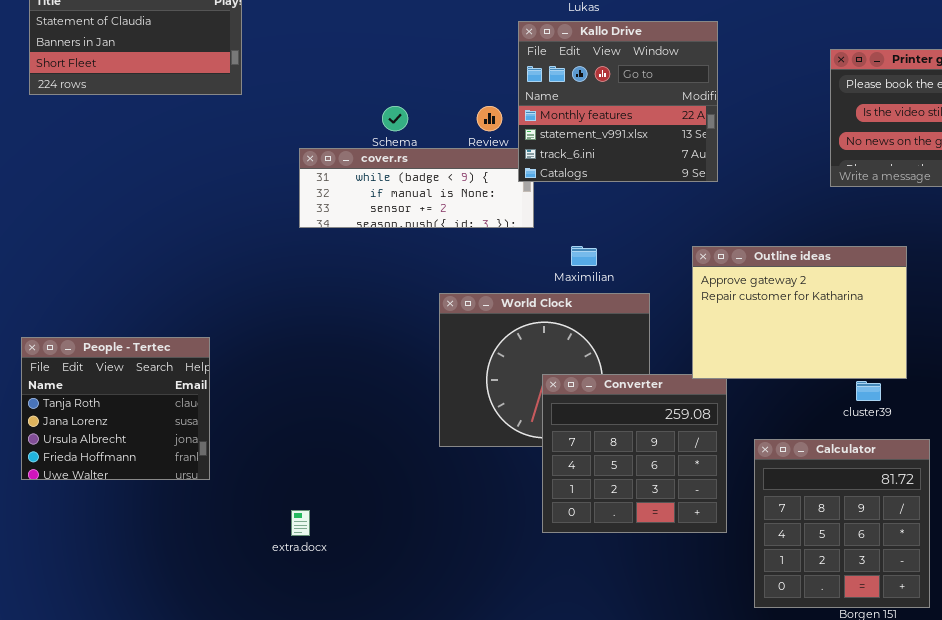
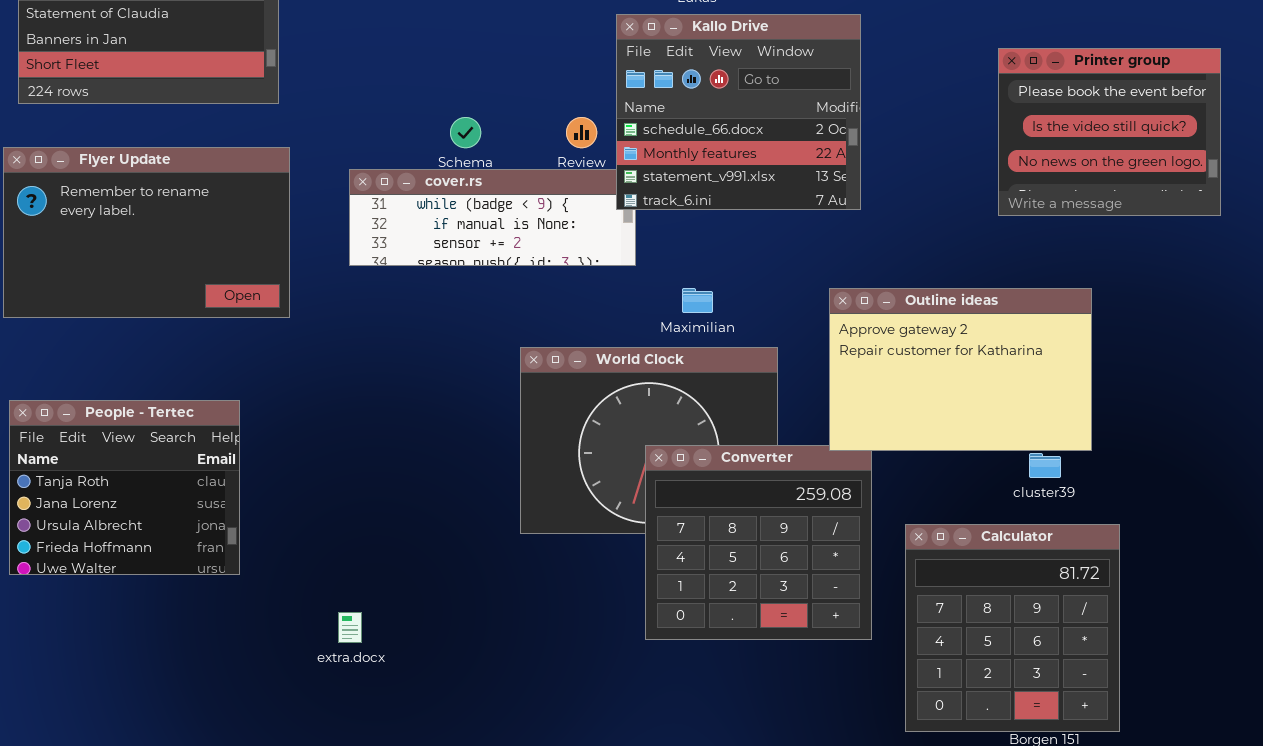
Kallo Drive: [518,21,718,182] -> [616,14,861,210], scrolled up 1 row
Flyer Update: none -> [3,147,290,318], opened

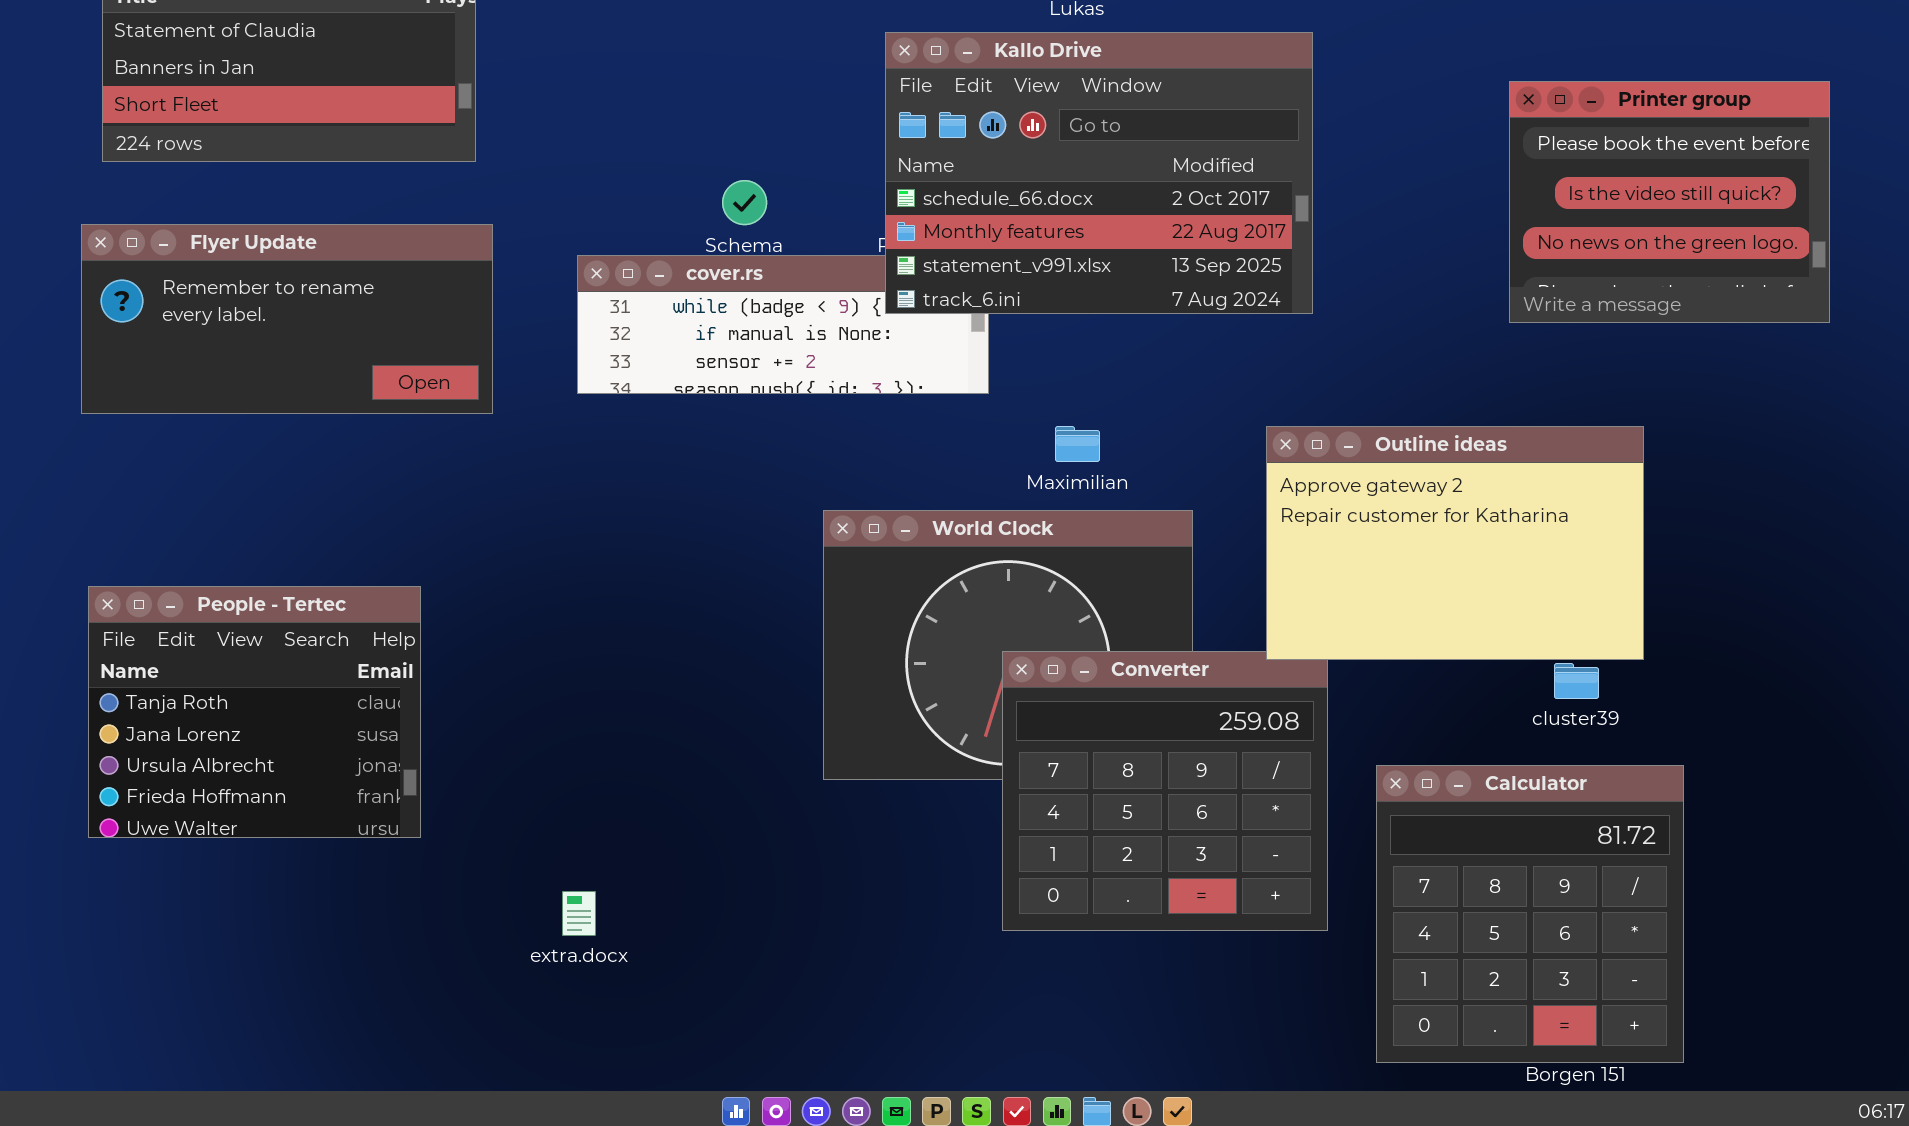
Kallo Drive: [616,14,861,210] -> [885,32,1313,314], resized
Flyer Update: [3,147,290,318] -> [81,224,493,414], resized

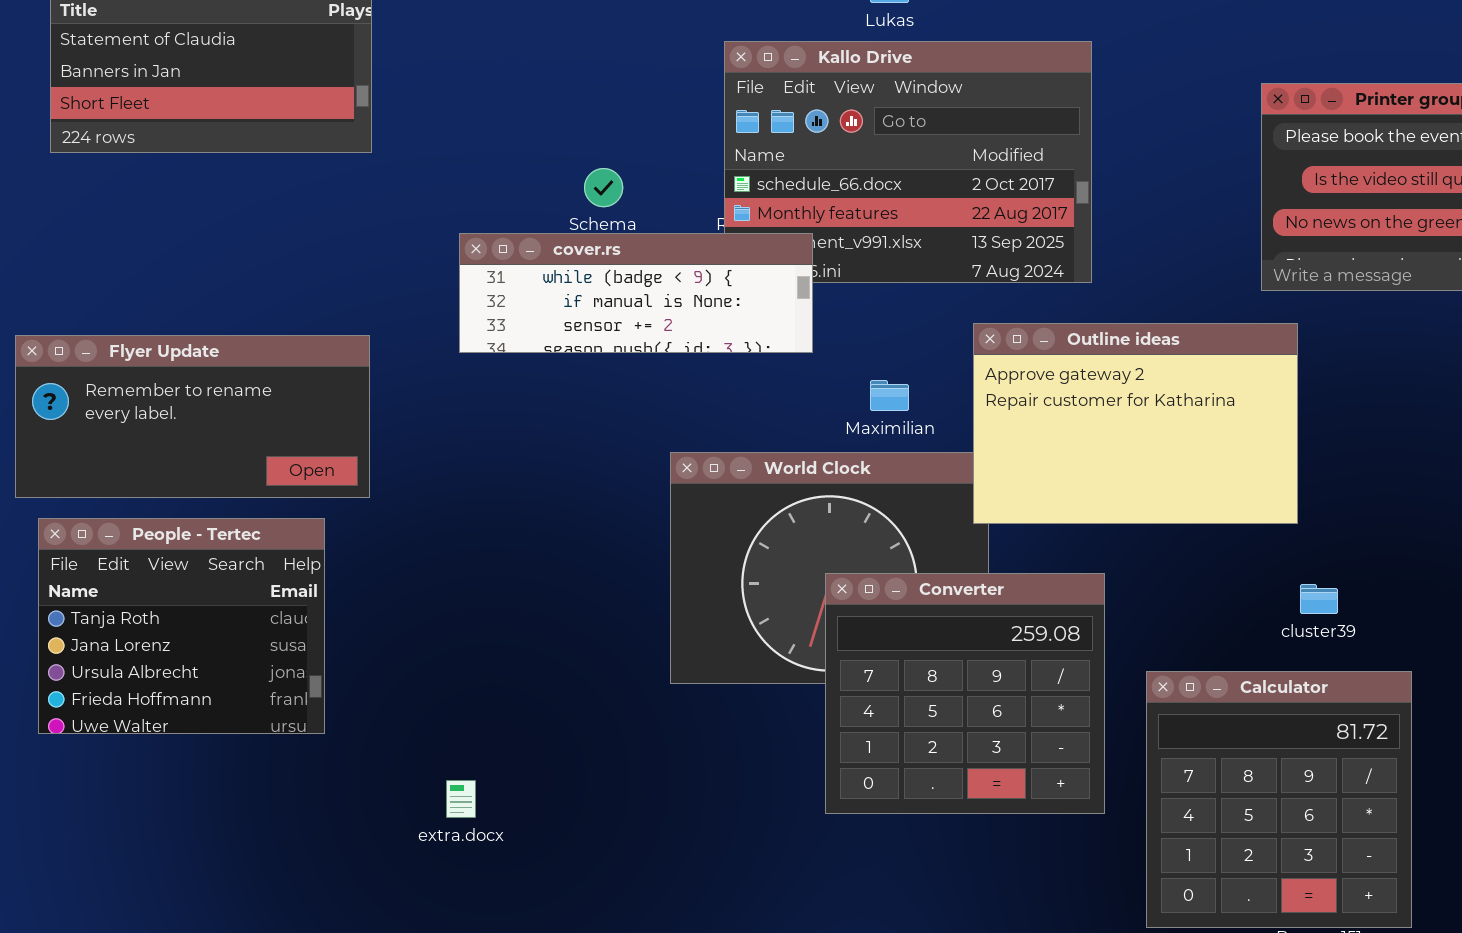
Flyer Update: [81,224,493,414] -> [15,335,370,498], moved
cover.rs: [577,255,989,394] -> [459,233,813,353], raised
Outline ideas: [1266,426,1644,660] -> [973,323,1298,524], moved

